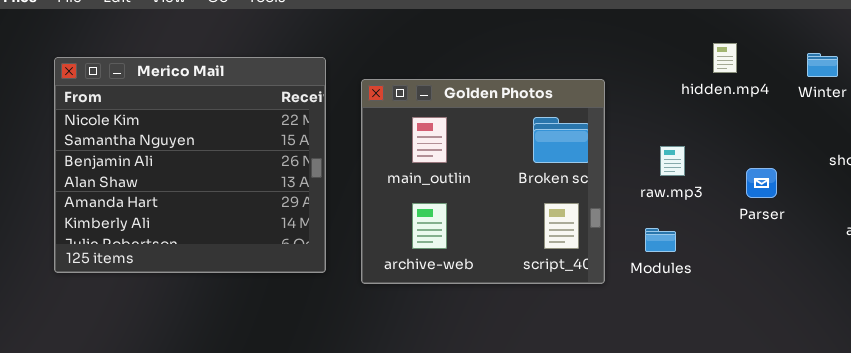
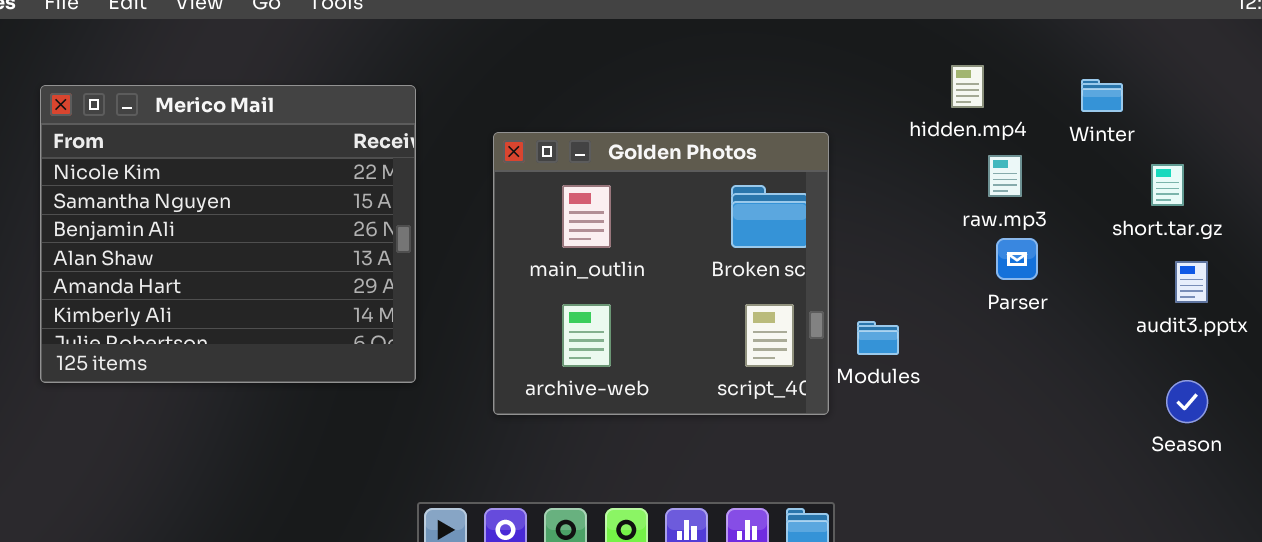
Golden Photos: [361,79,605,284] -> [493,132,829,415], moved
raw.mp3: [660,146,685,176] -> [988,155,1022,197], moved

